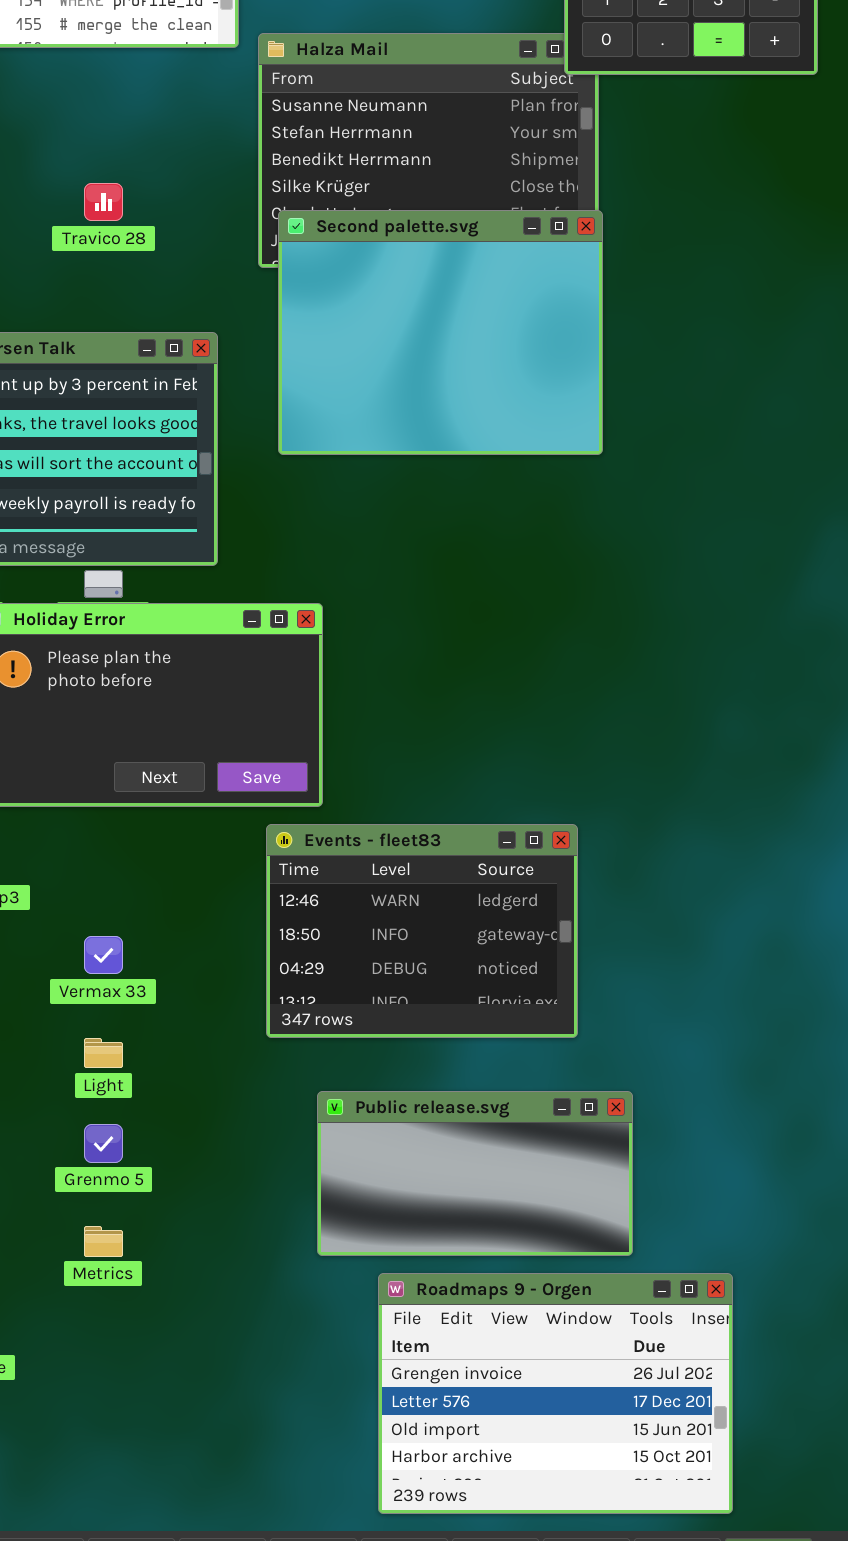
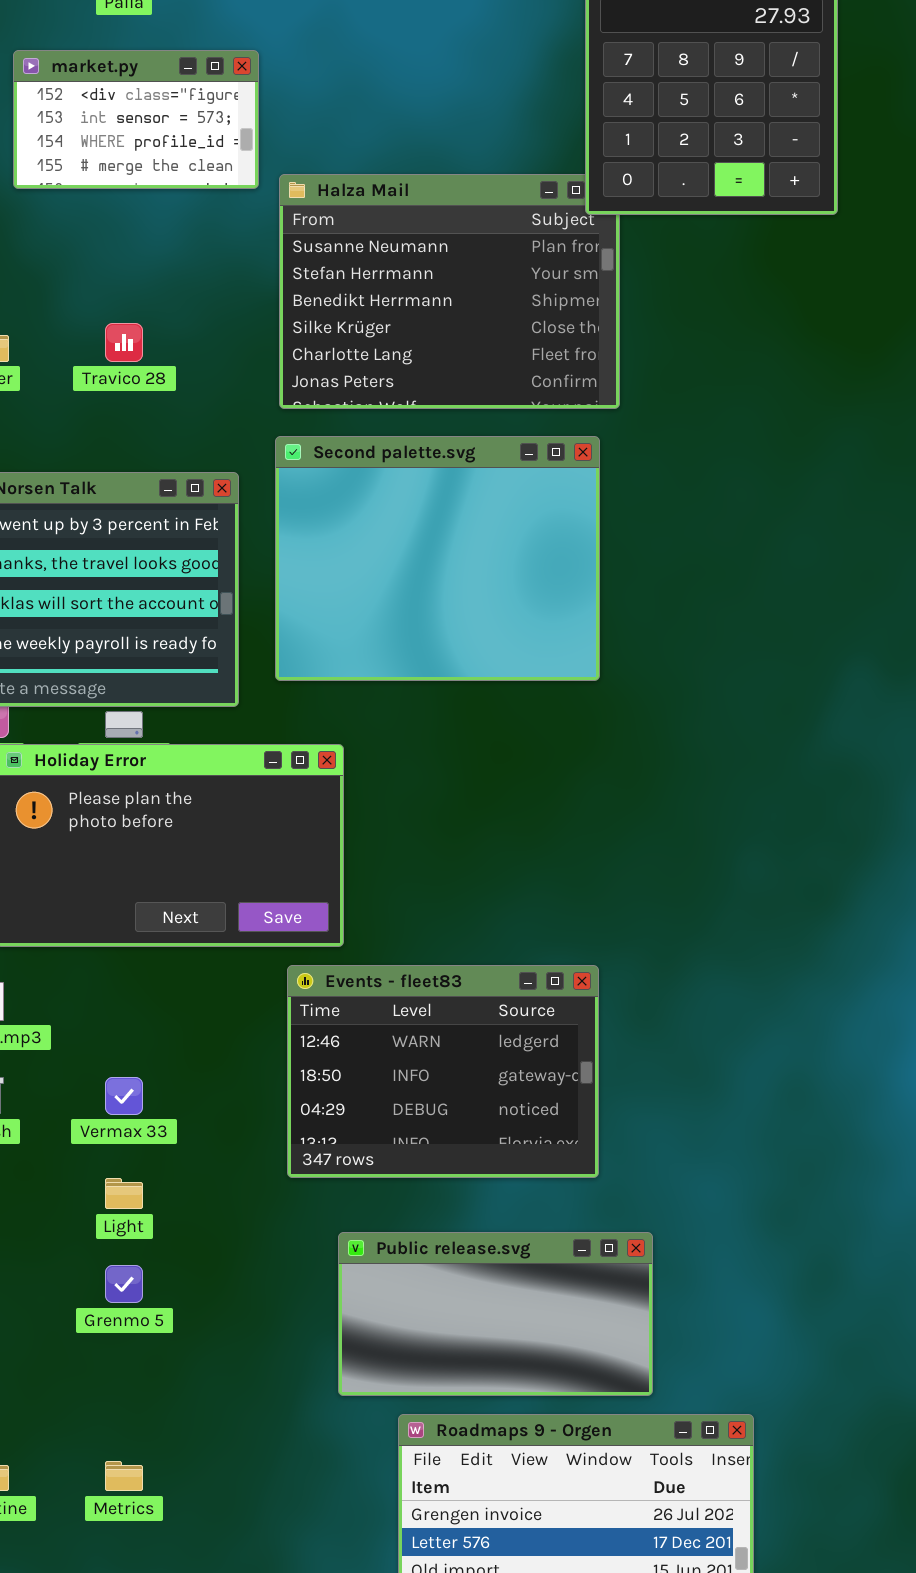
Second palette.svg: [278,210,603,455] -> [275,436,600,681], moved
Metrics: [84,1226,123,1257] -> [105,1461,143,1491], moved

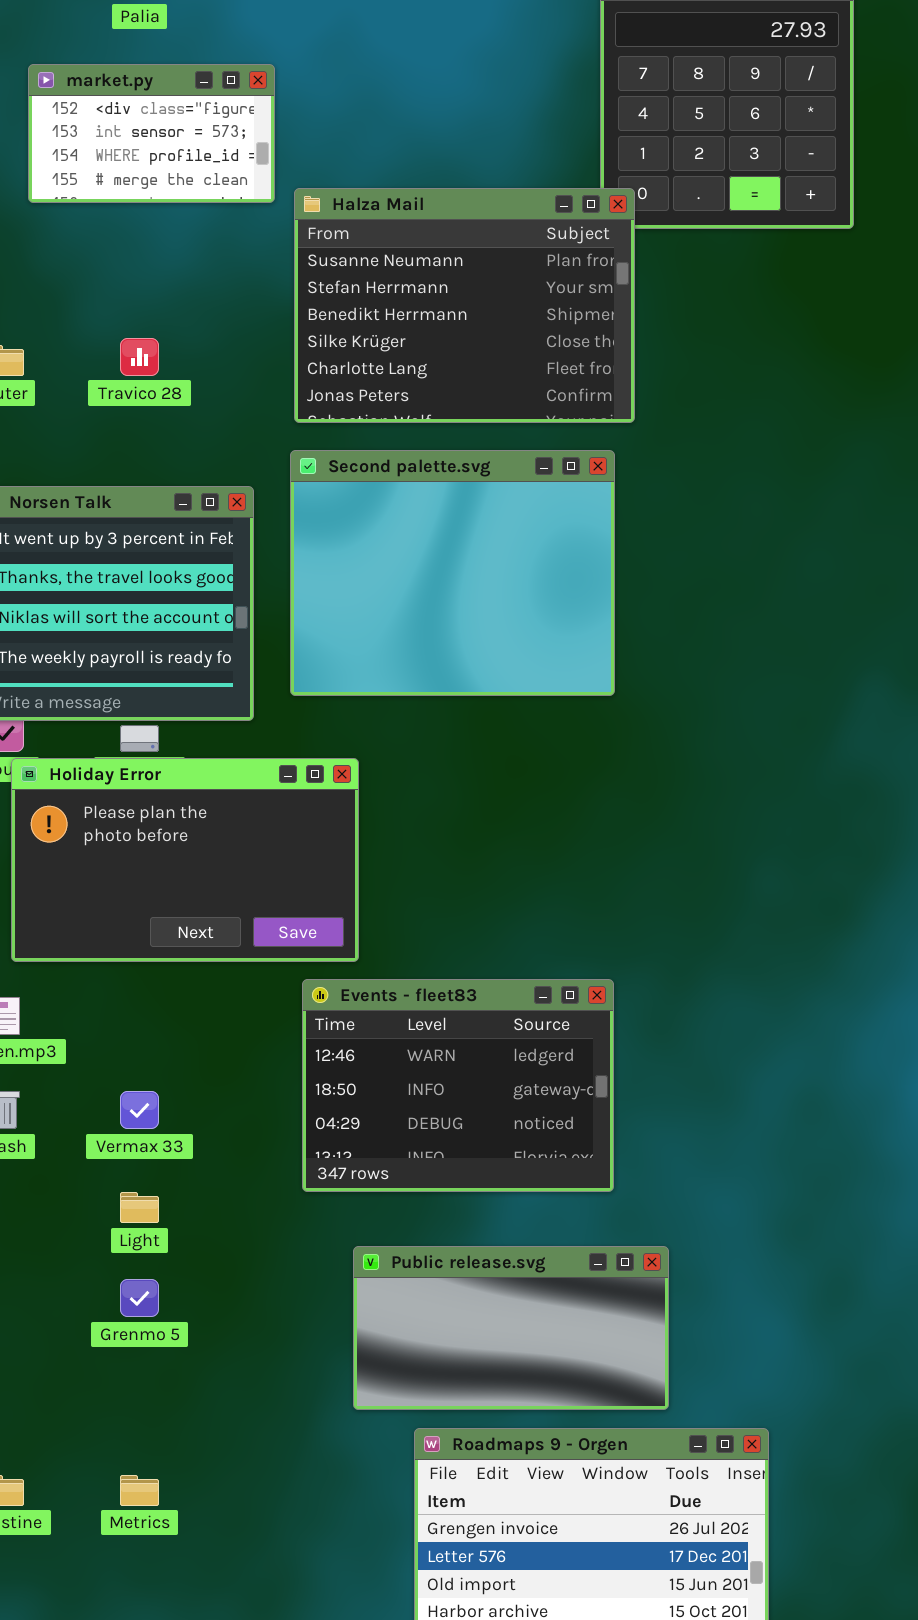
Halza Mail: [279,174,620,409] -> [294,188,635,423], raised

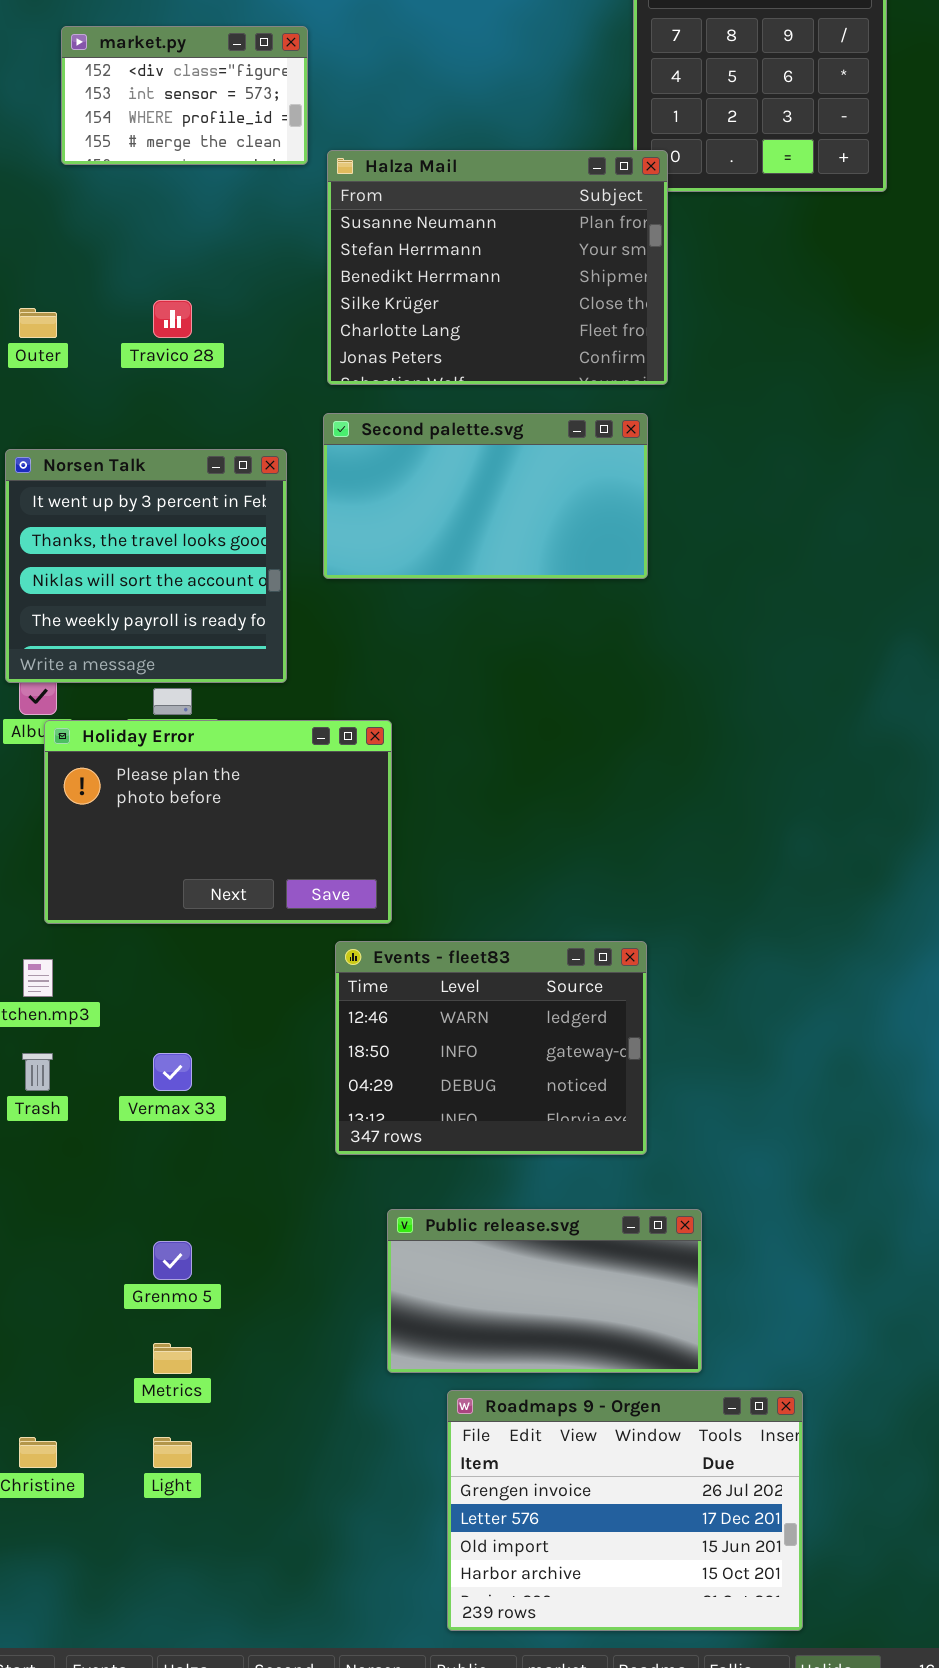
Second palette.svg: [290,450,615,696] -> [323,413,648,579], resized
Light: [120,1192,159,1223] -> [153,1437,192,1468], moved
Metrics: [120,1475,159,1506] -> [153,1343,192,1374], moved

